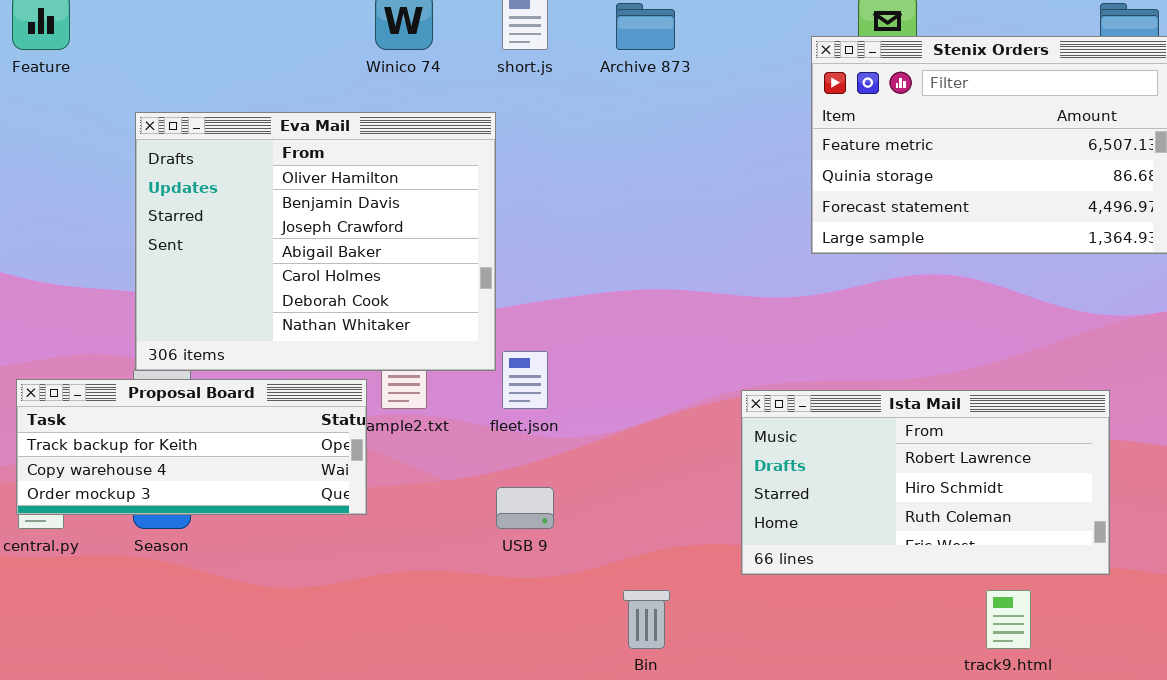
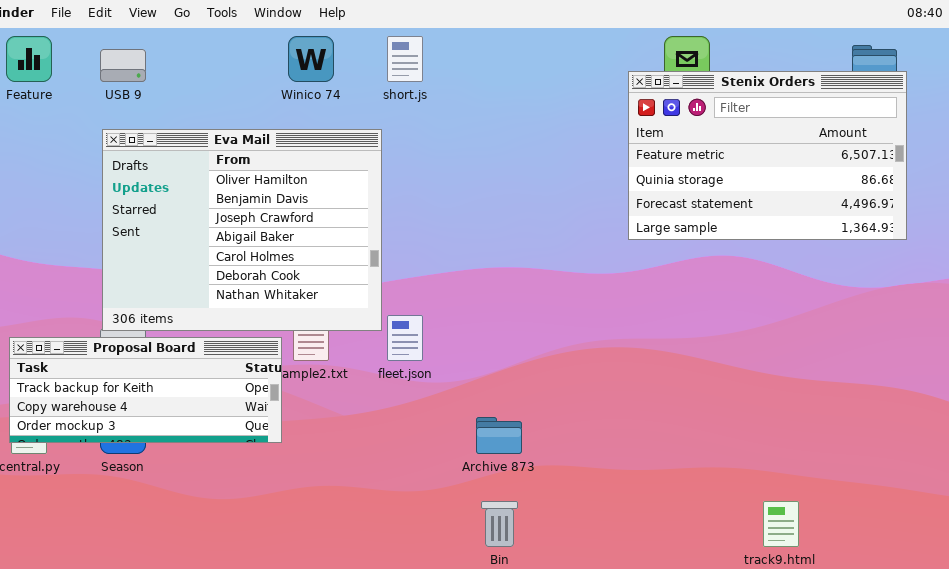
Archive 873: [616,3,675,50] -> [476,417,522,454], moved
Ista Mail: [741,390,1110,575] -> none, closed
USB 9: [496,487,554,529] -> [100,49,146,82], moved

